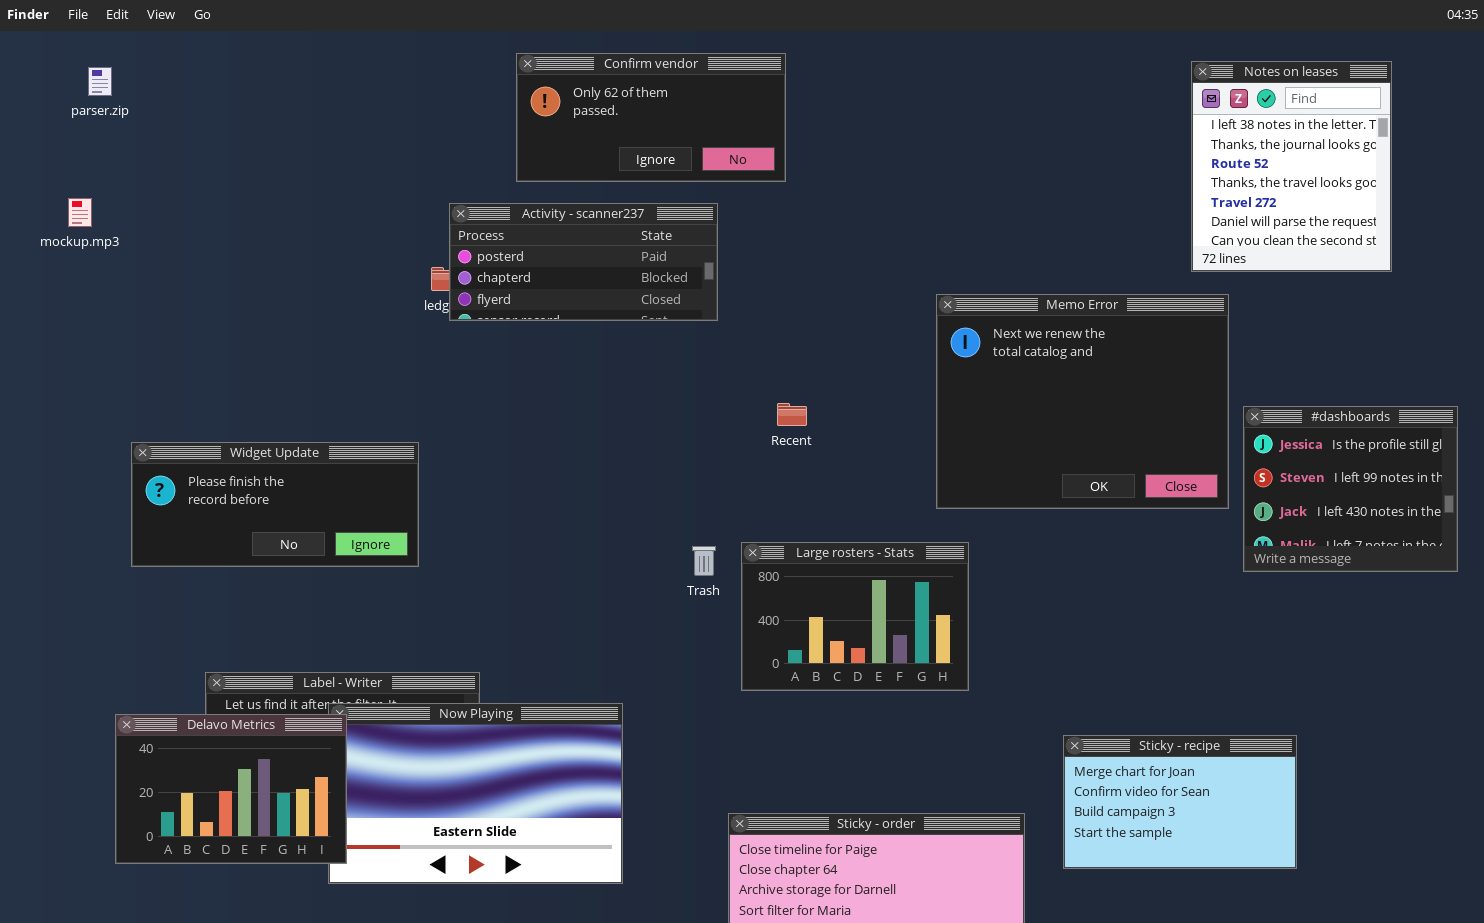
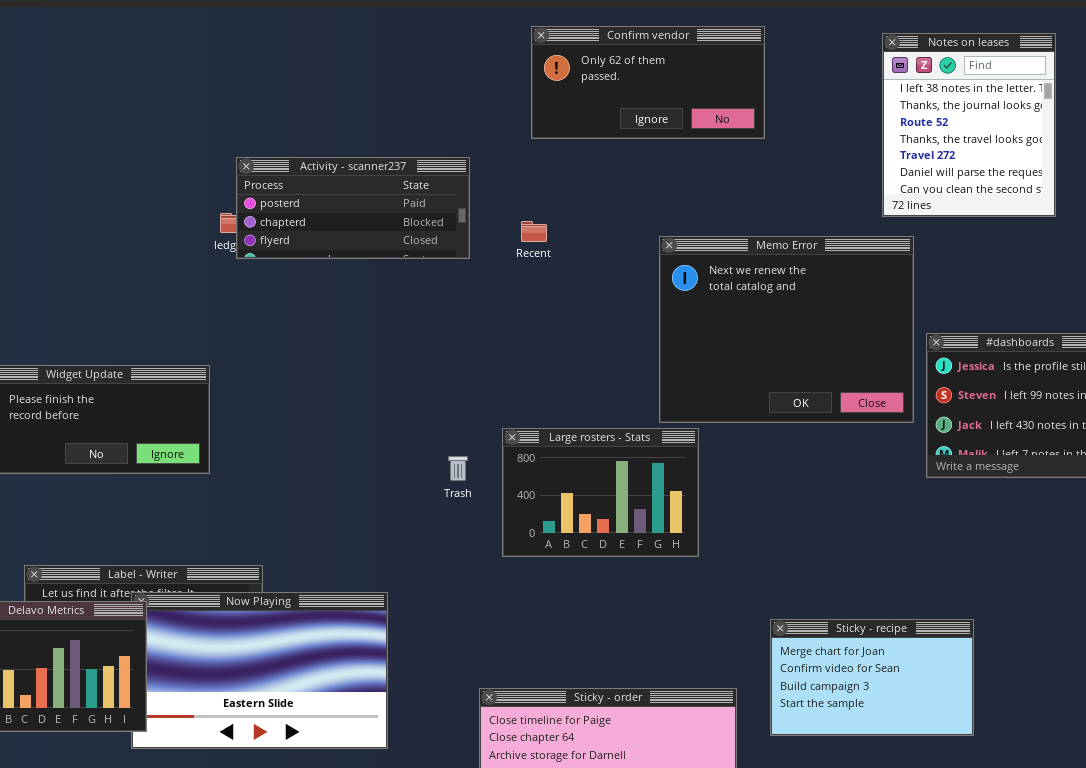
Confirm vendor: [516,53,786,182] -> [531,26,765,139], moved
Recent: [777,403,807,426] -> [521,221,547,242], moved
Large rosters - Stats: [741,542,969,691] -> [502,428,699,557], moved

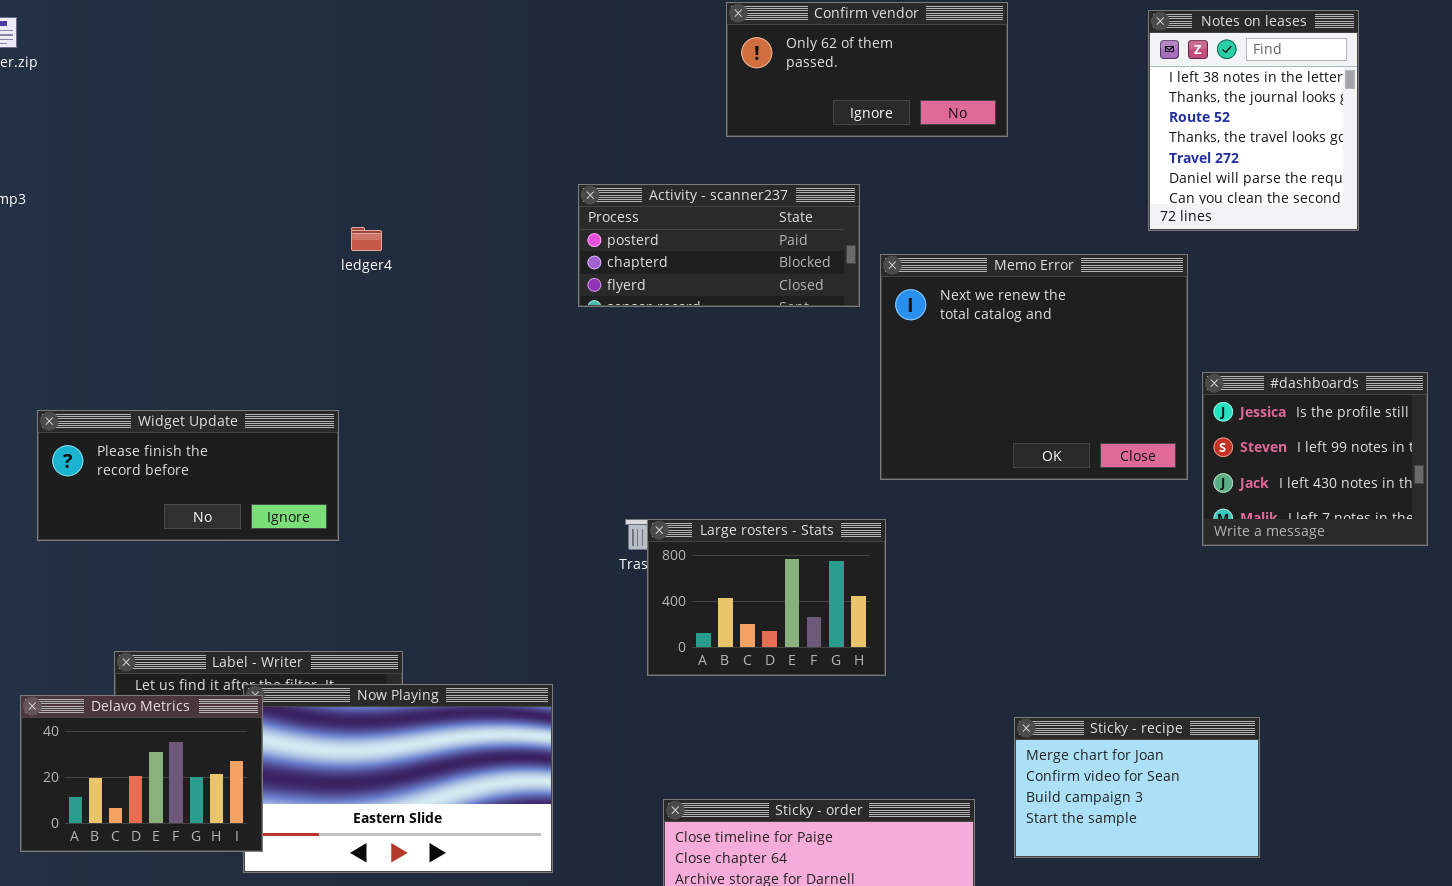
Activity - scanner237: [236,157,470,259] -> [578,184,860,307], moved
Large rosters - Stats: [502,428,699,557] -> [647,519,886,676], moved

